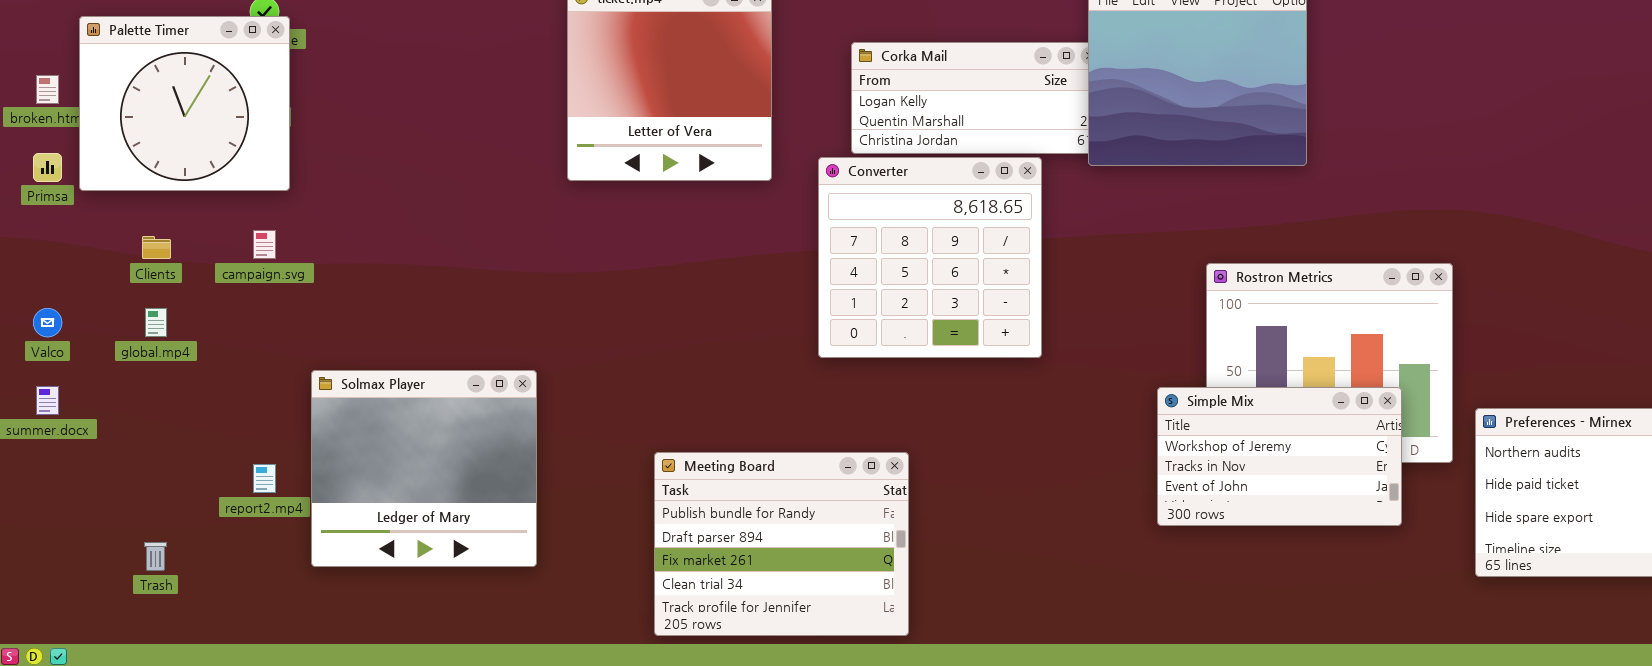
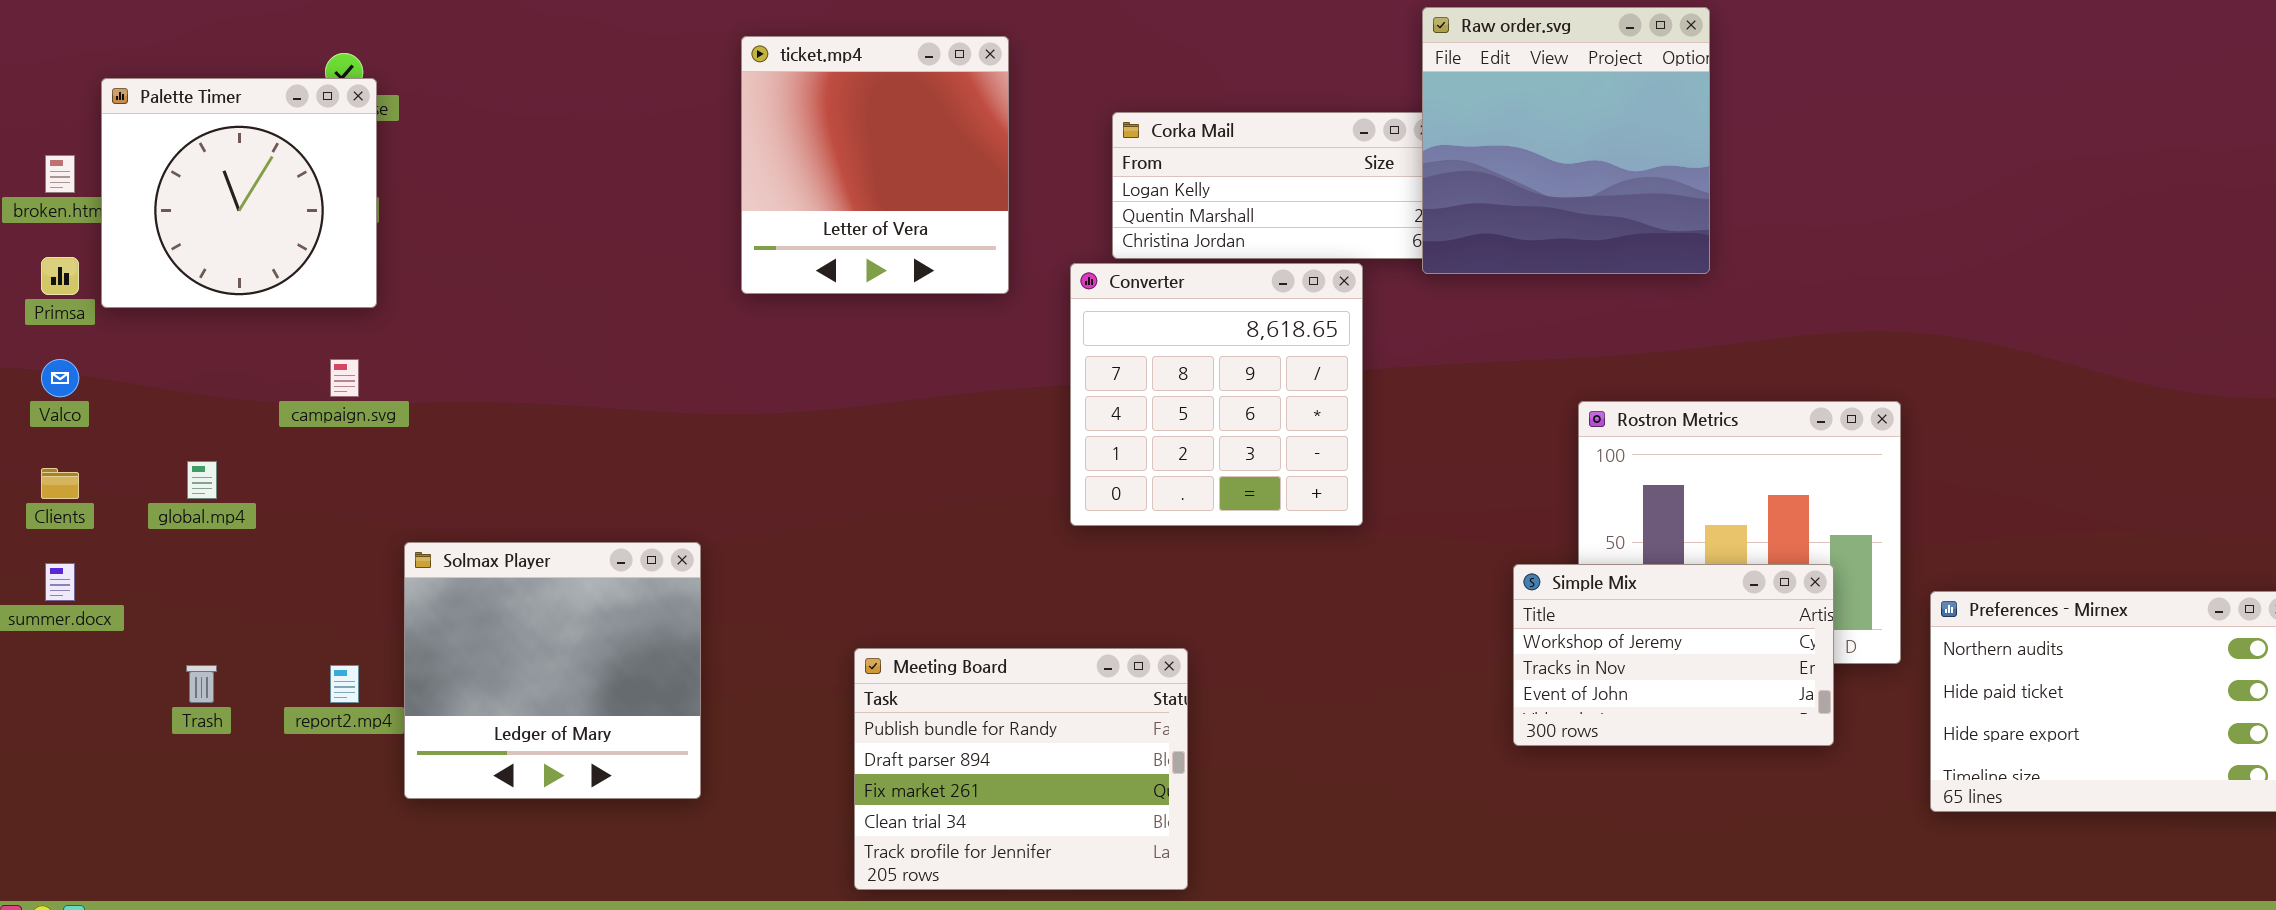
Clients: [142,236,171,259] -> [41,468,79,499], moved
Valco: [33,308,62,337] -> [41,359,79,397], moved
Trash: [144,542,167,571] -> [186,665,217,703], moved

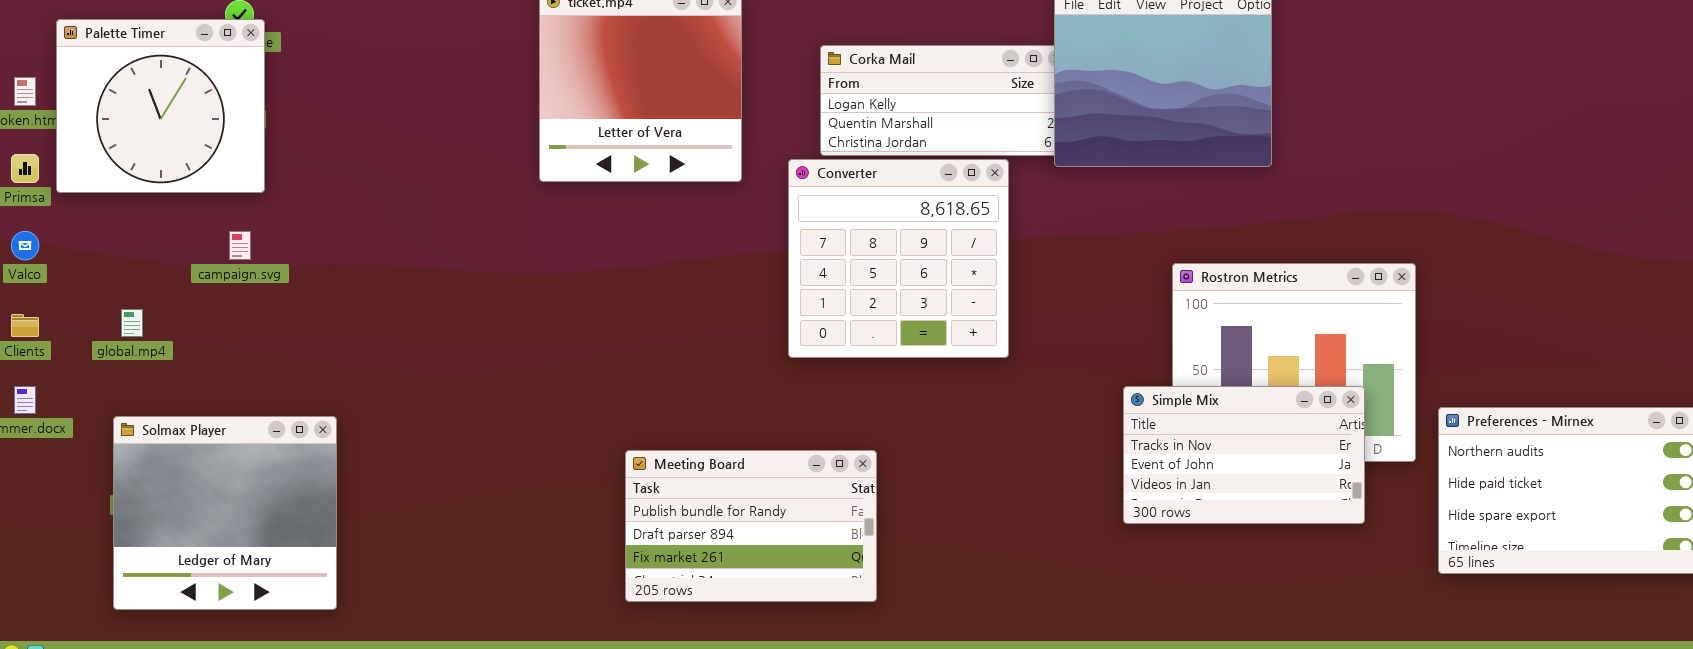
Solmax Player: [404,542,701,799] -> [113,416,337,610], moved
Simple Mix: [1513,564,1834,746] -> [1123,386,1365,524], scrolled down 1 row
Meeting Board: [854,648,1188,890] -> [625,450,877,602], resized

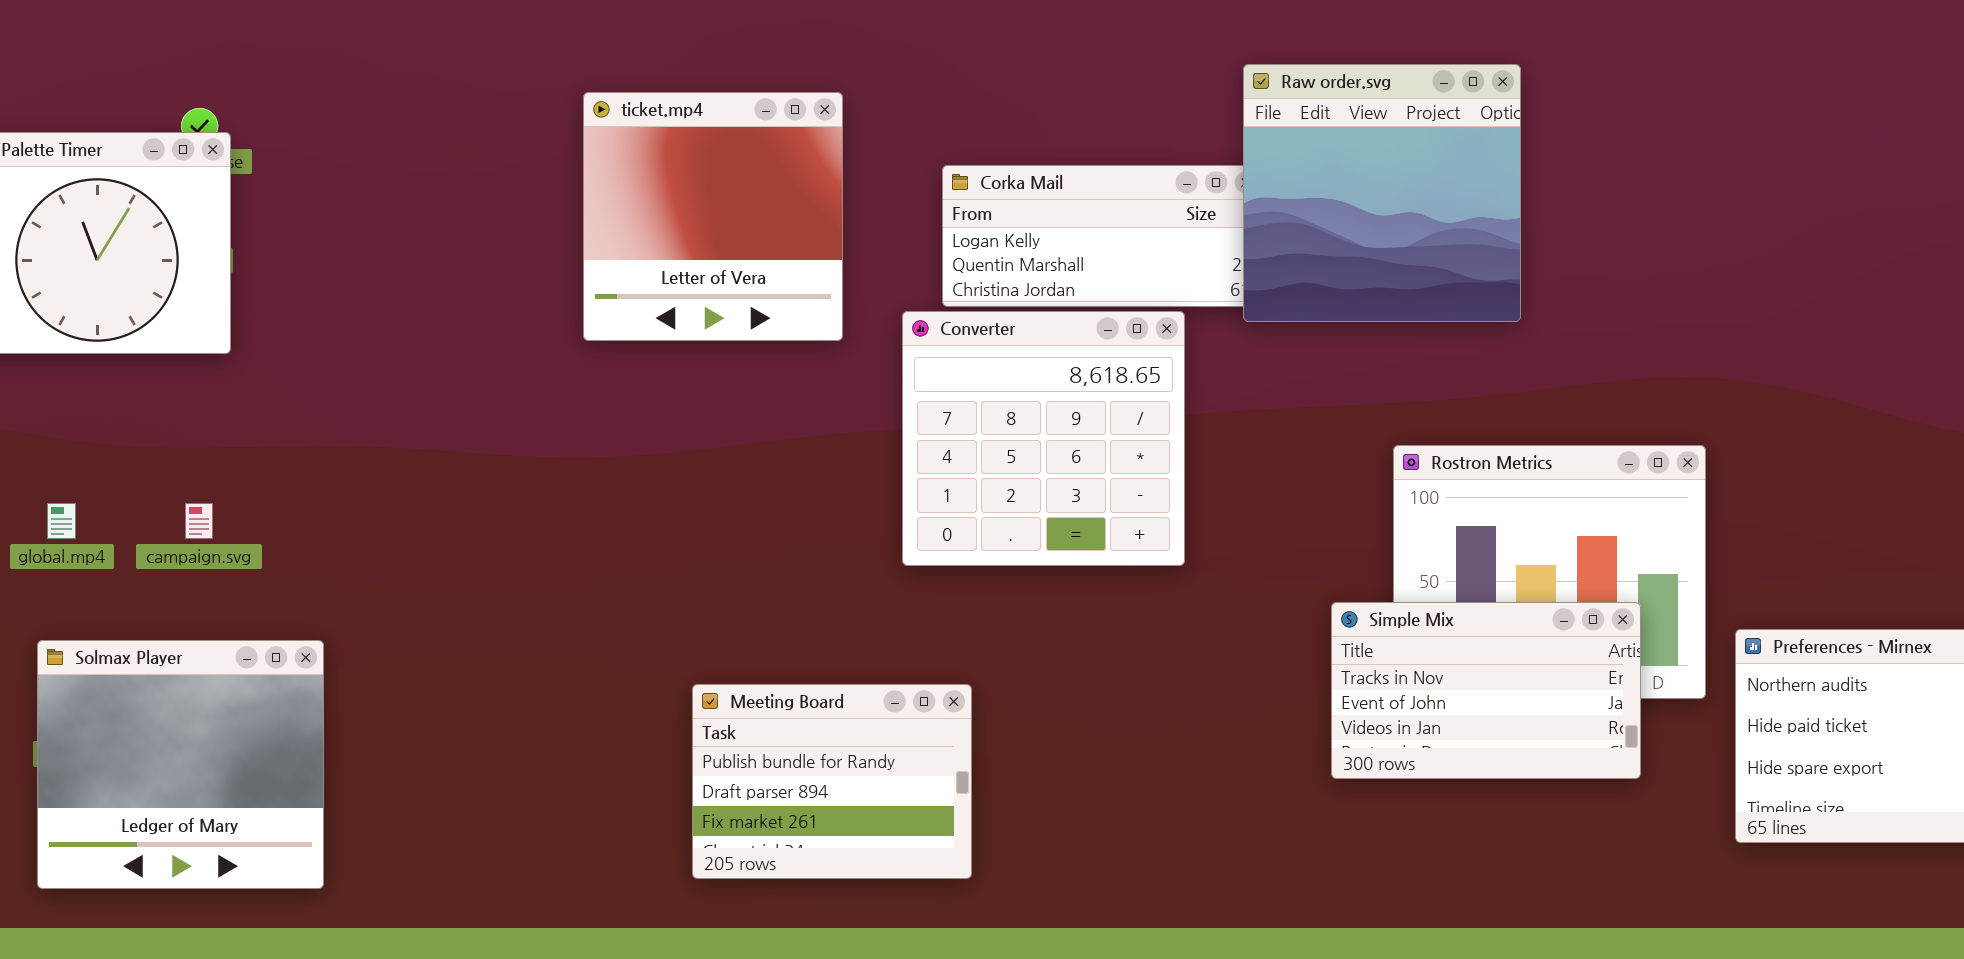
campaign.svg: [229,231,251,260] -> [185,503,213,539], moved
Meeting Board: [625,450,877,602] -> [692,684,972,879], resized

